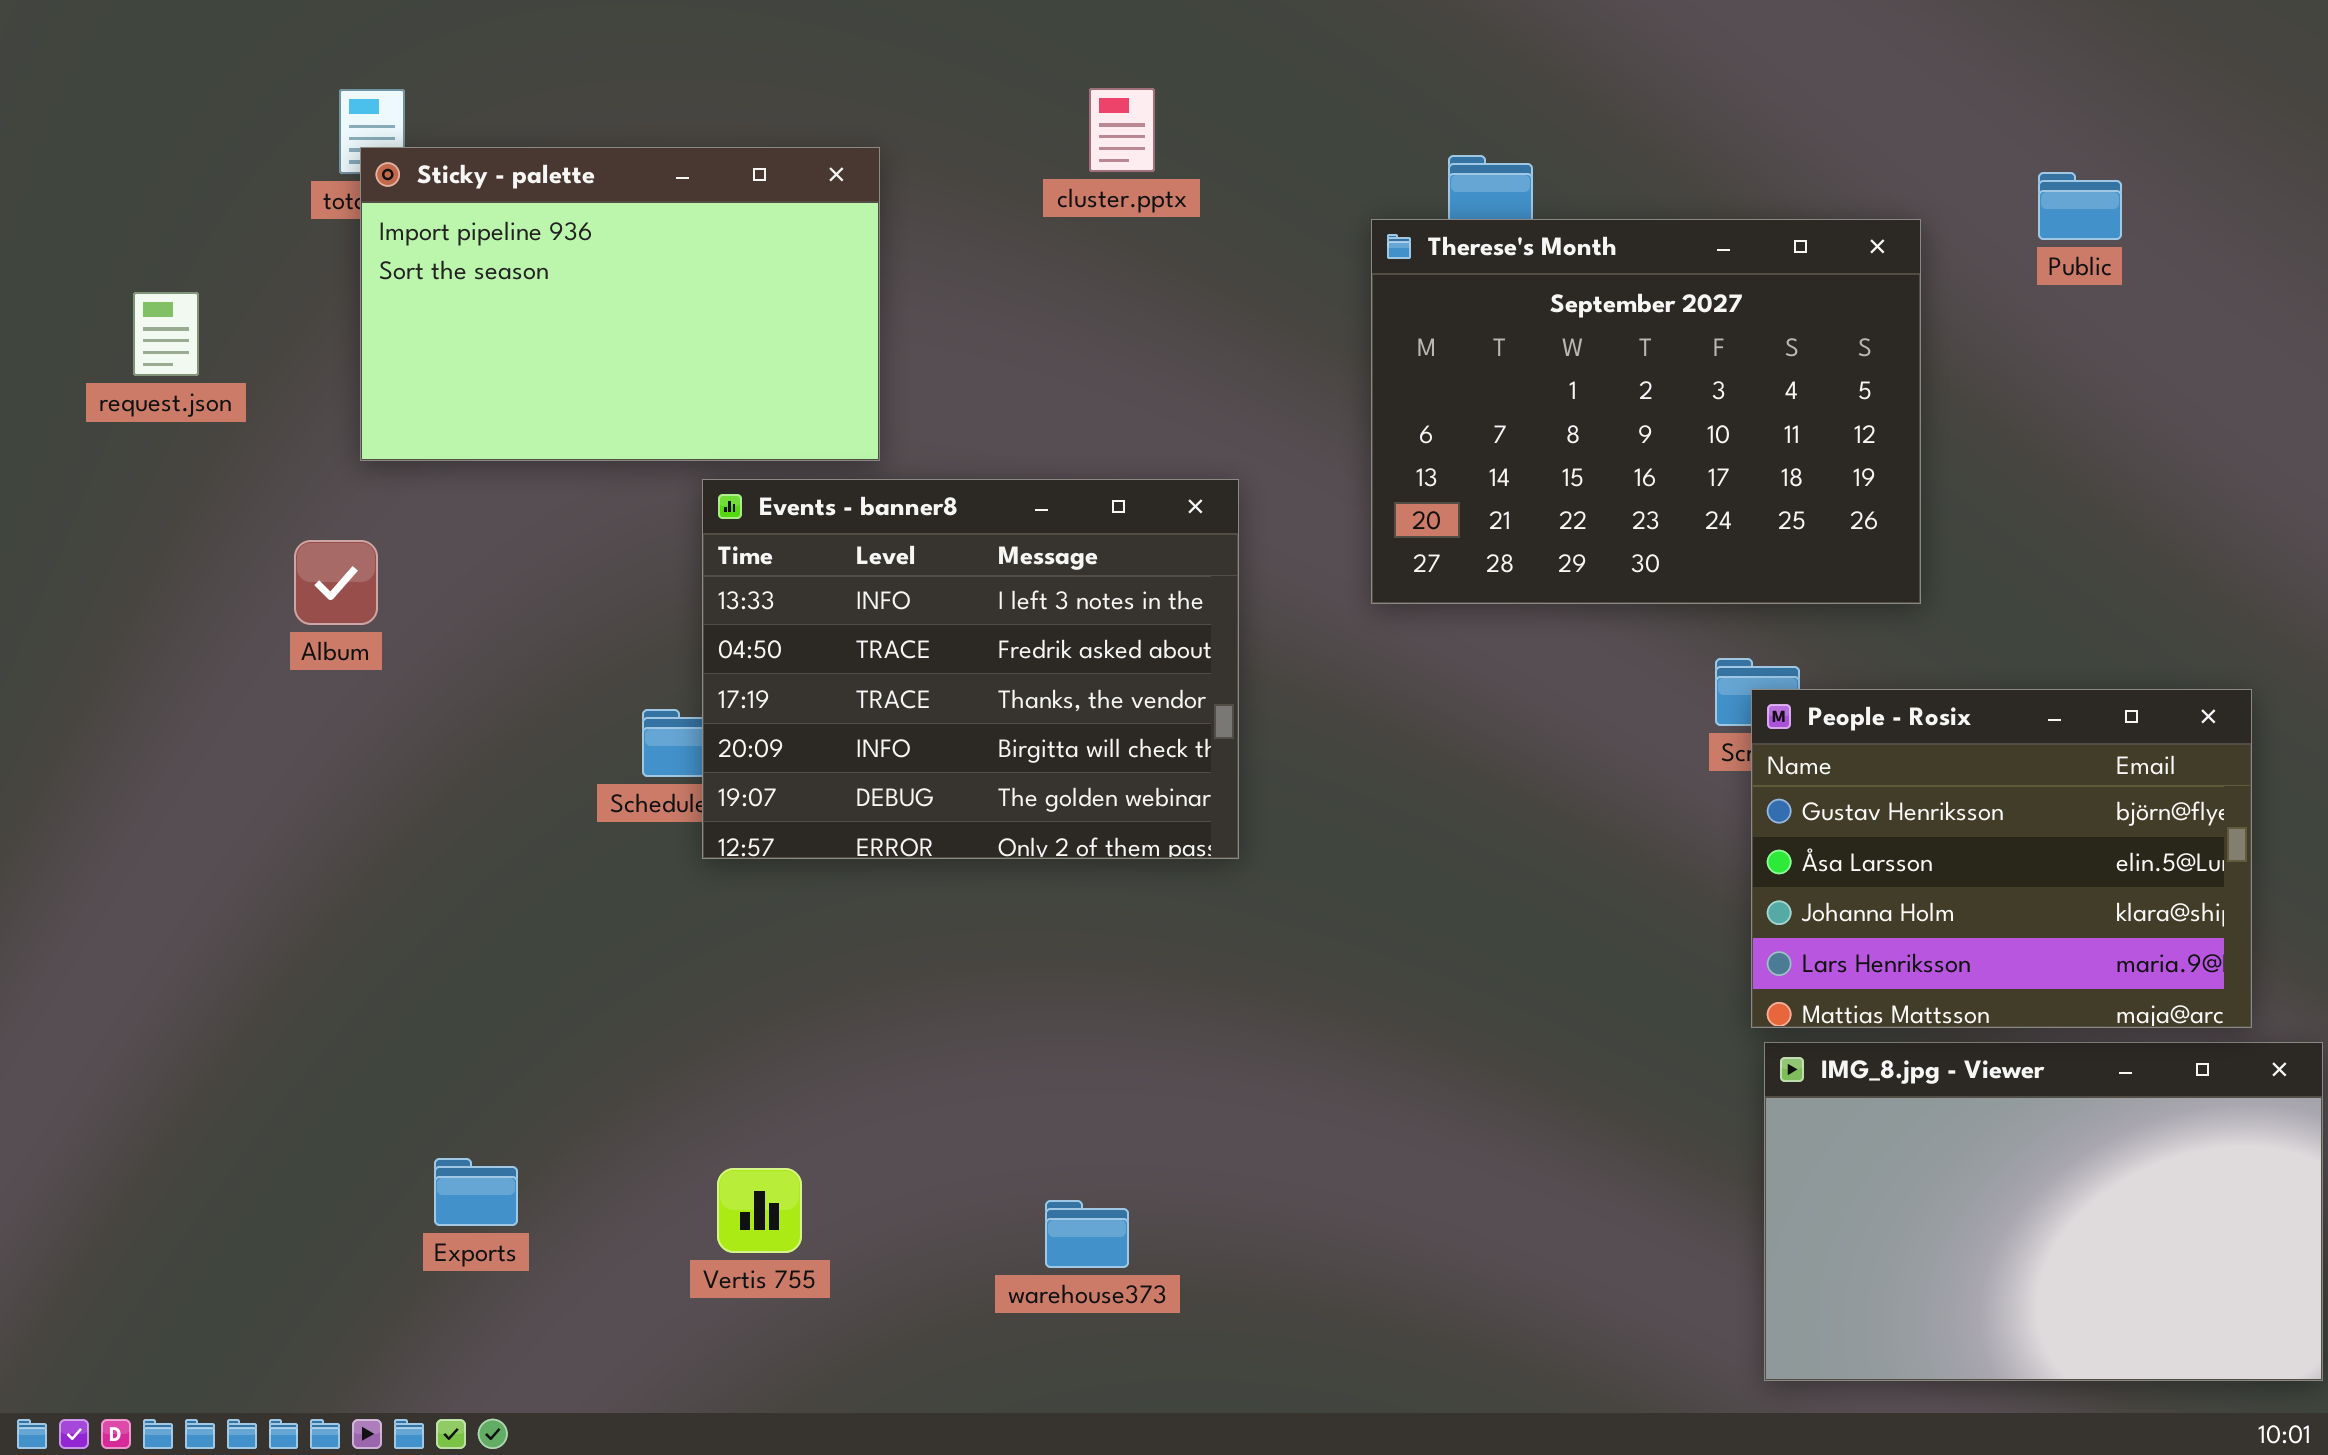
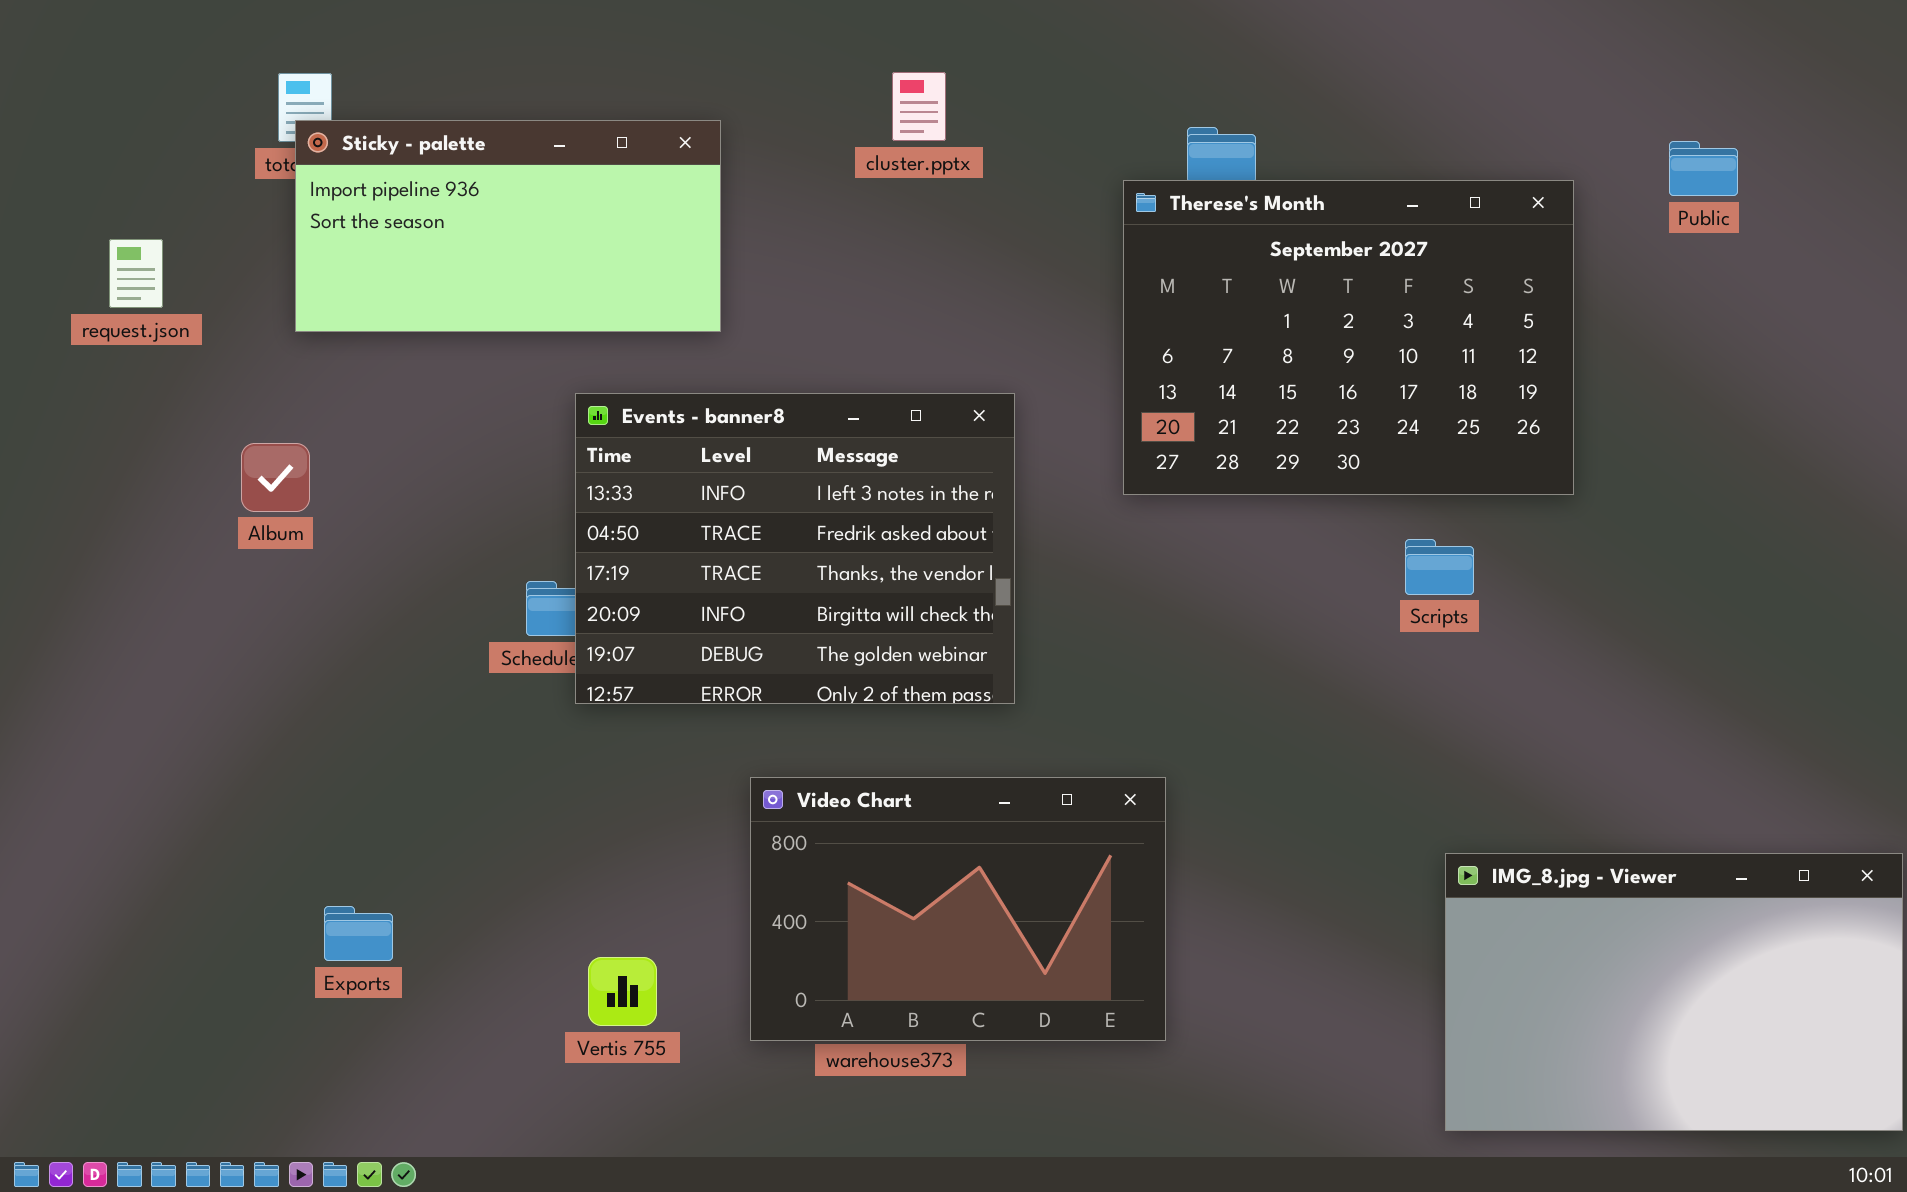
Sticky - palette: [360,147,880,461] -> [295,120,721,332], resized
People - Rosix: [1751,689,2252,1028] -> none, closed
Video Chart: none -> [750,777,1166,1041], opened
Exports: [434,1158,518,1226] -> [324,906,393,961], moved

